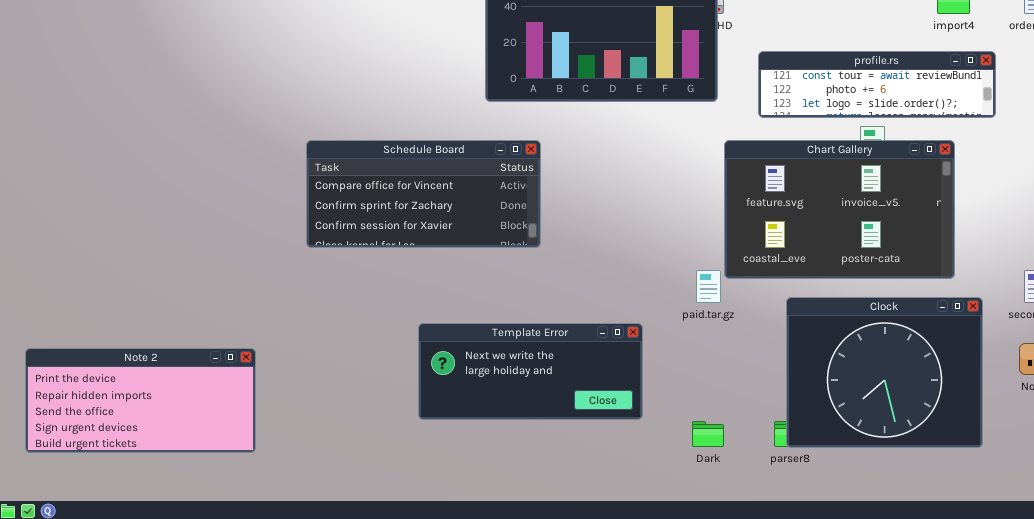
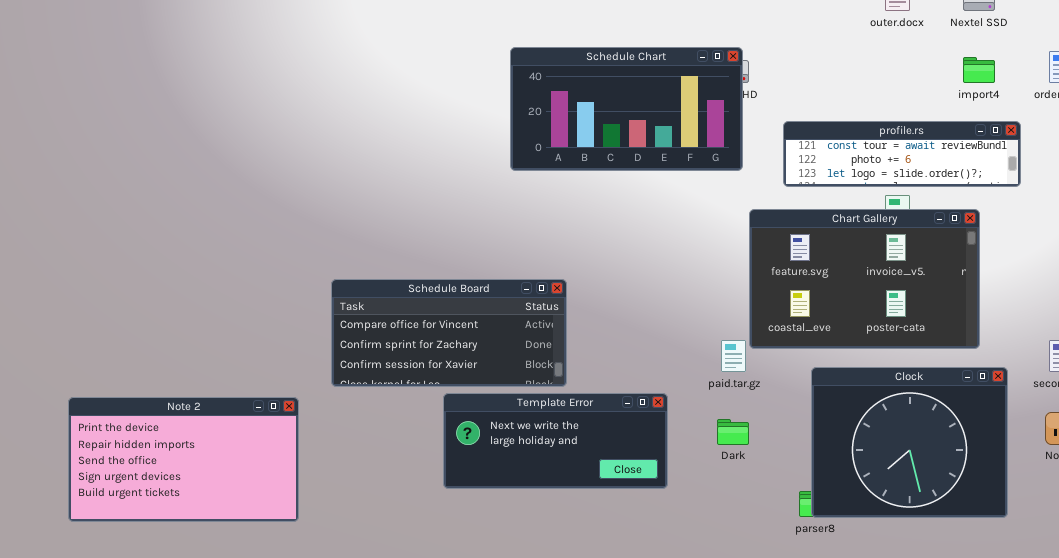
Schedule Board: [306,140,541,248] -> [331,279,567,387], moved
Note 2: [25,348,256,453] -> [68,397,299,522], moved, resized
Dark: [692,421,724,447] -> [717,419,749,445], moved

